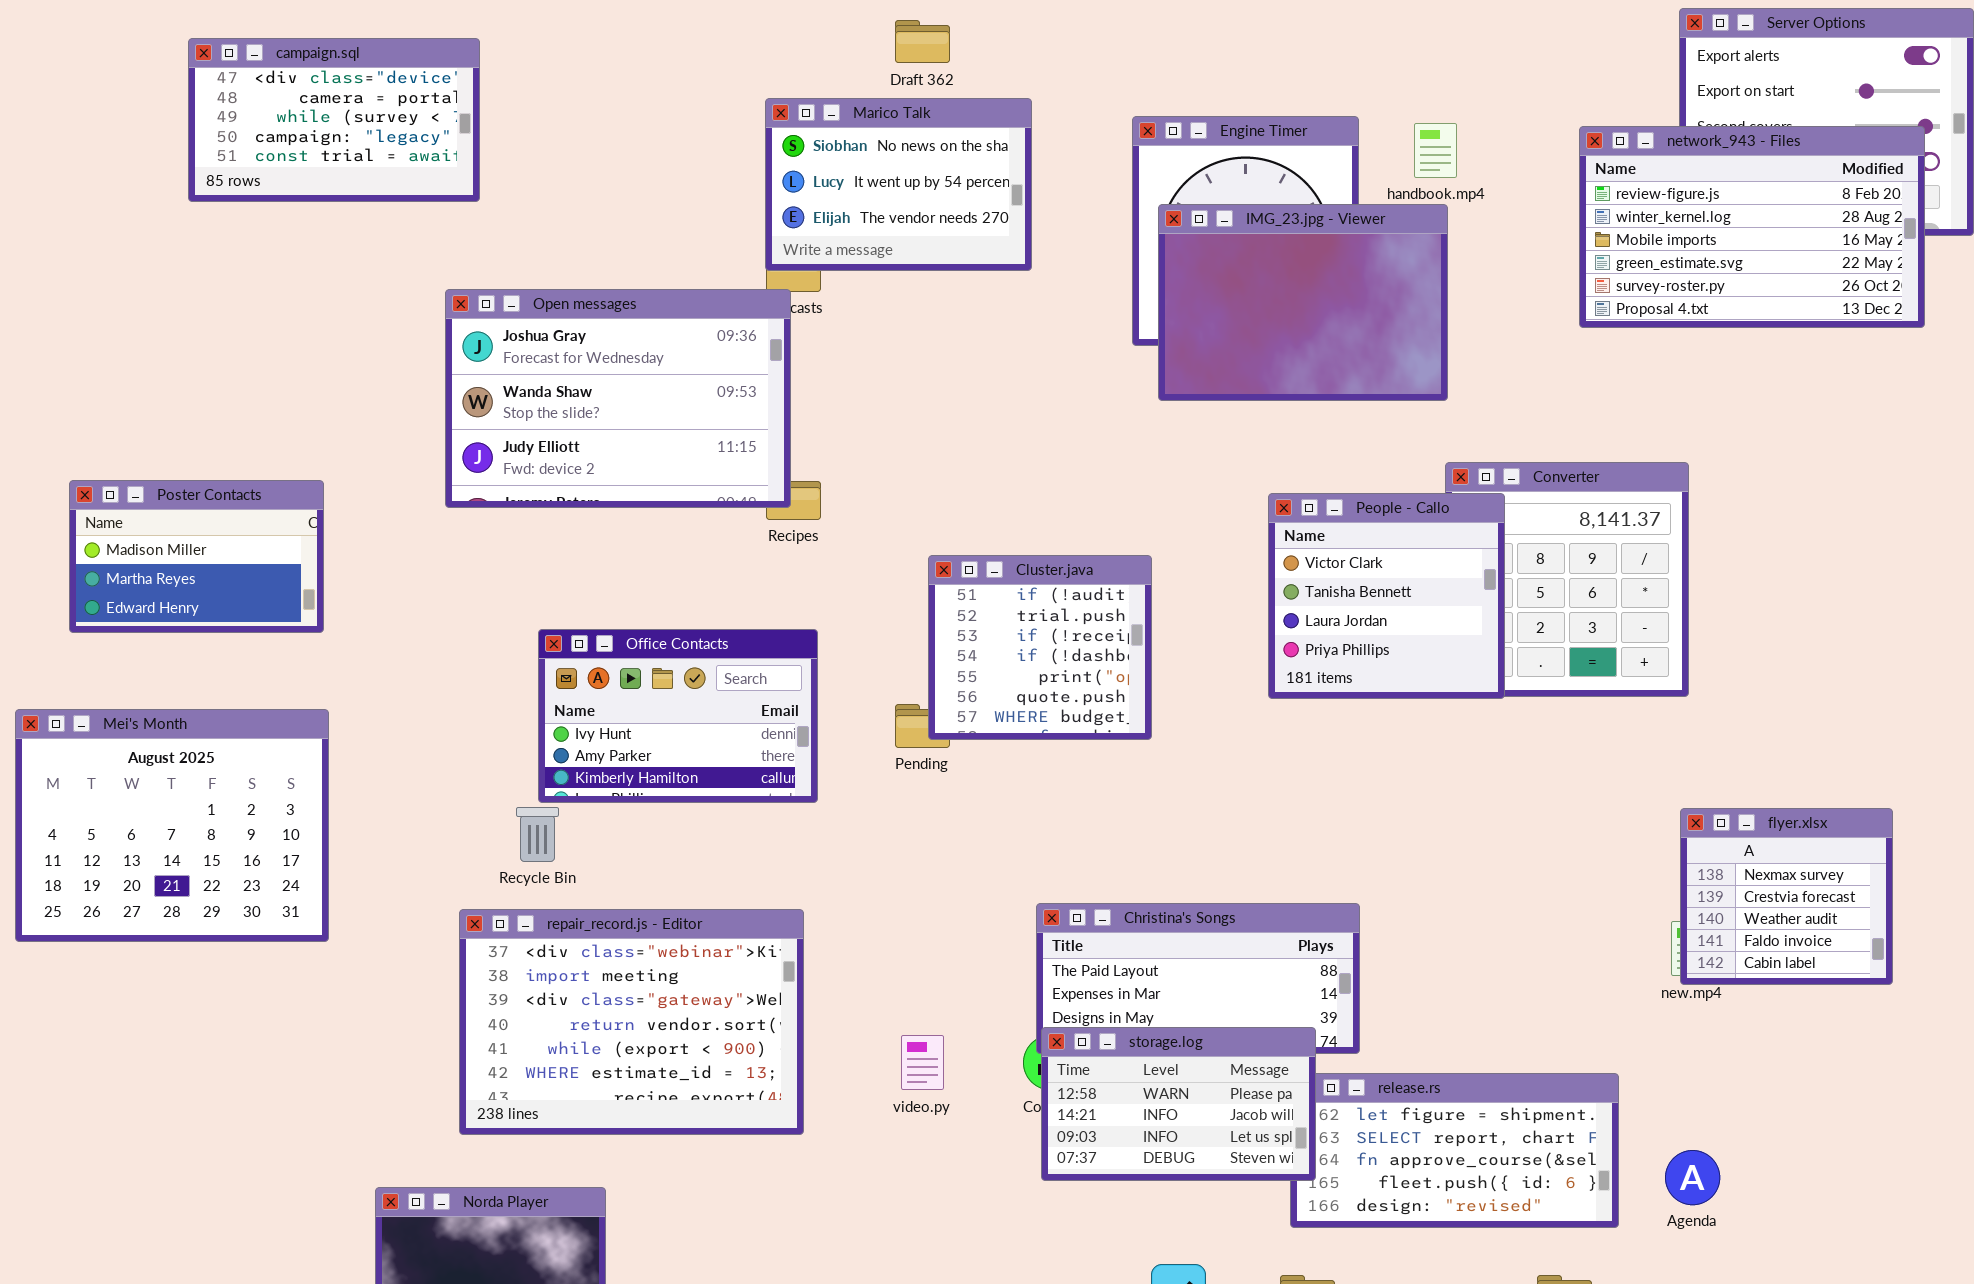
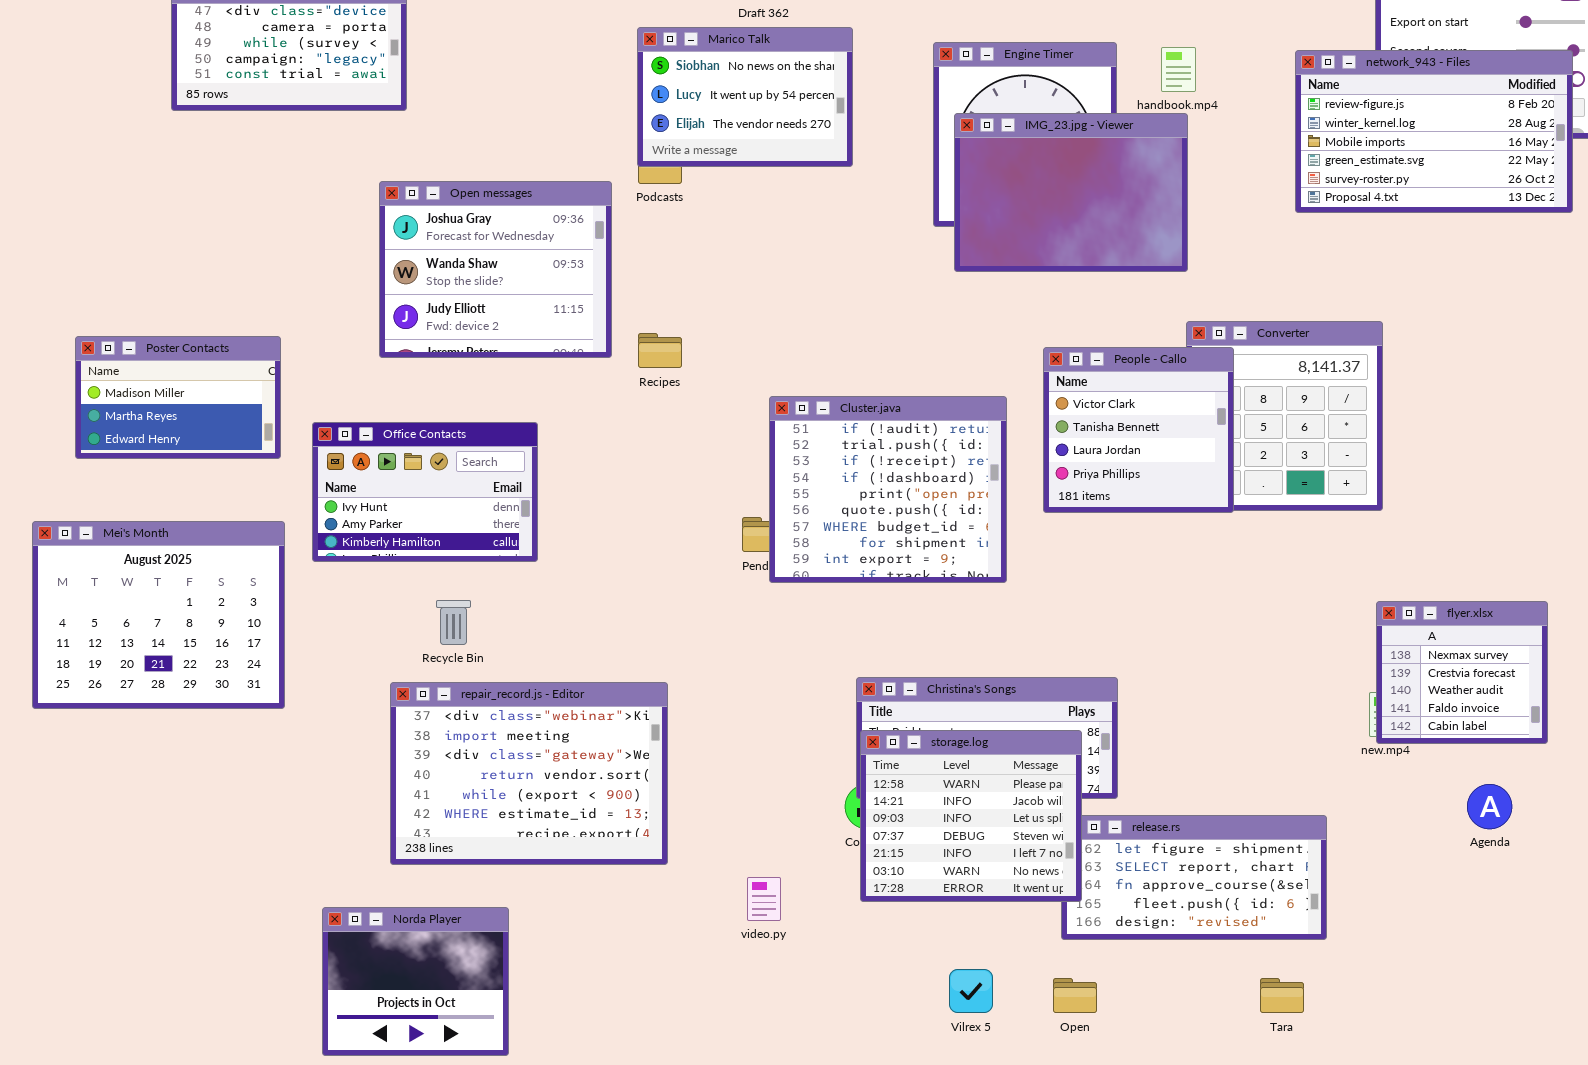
Open messages: [445,289,791,508] -> [379,181,612,358], resized
Cluster.java: [928,555,1152,740] -> [769,396,1007,583], resized
Office Contacts: [538,629,818,803] -> [312,422,538,562], moved
storage.log: [1041,1027,1316,1181] -> [860,730,1082,902], resized
video.py: [901,1035,944,1090] -> [747,877,781,921], moved
Agenda: [1665,1150,1720,1205] -> [1467,784,1512,829], moved

